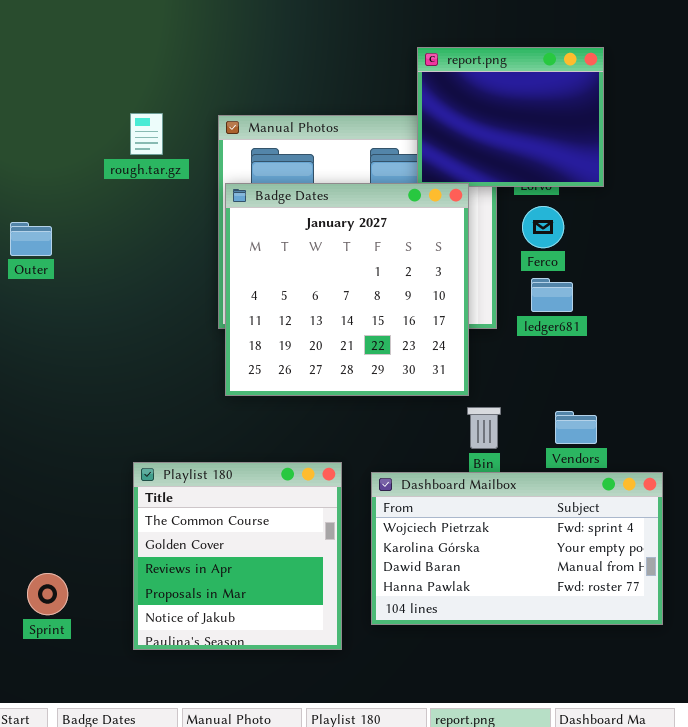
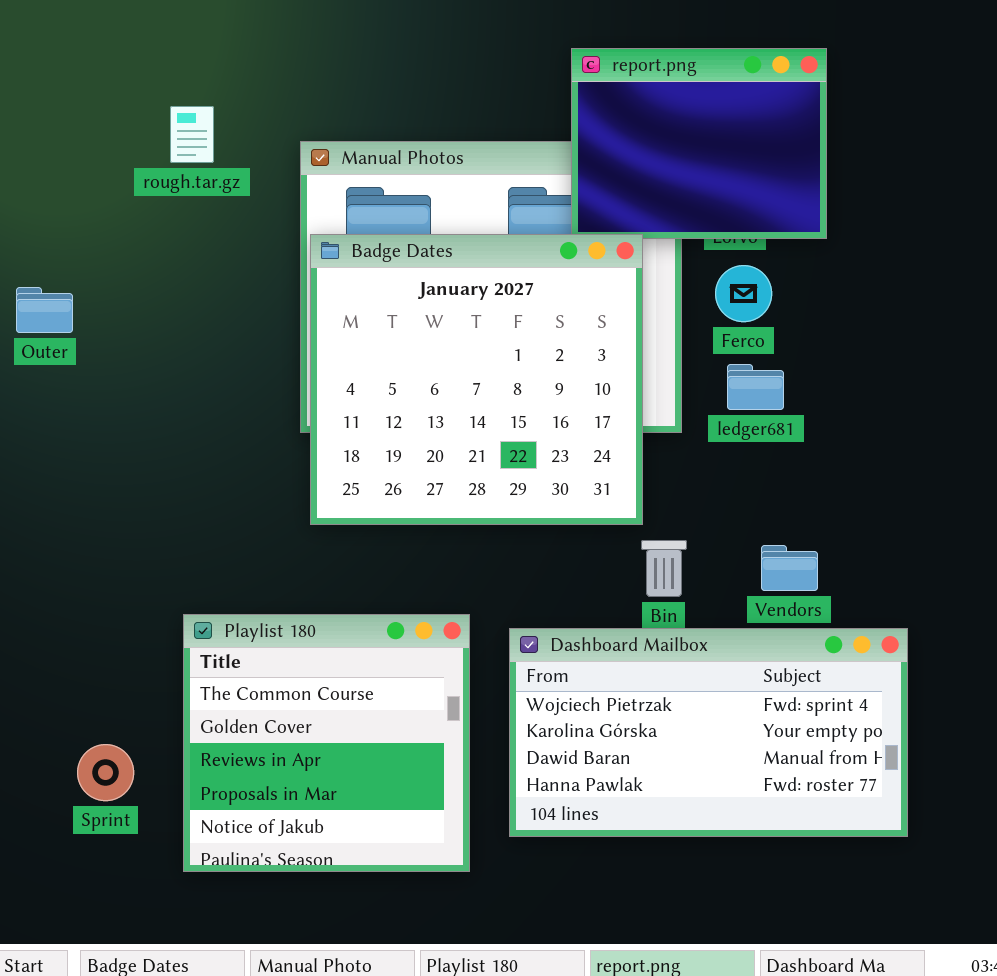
rough.tar.gz: [130,113,163,155] -> [170,106,214,163], moved
Sprint: [27,573,68,615] -> [77,744,134,801], moved

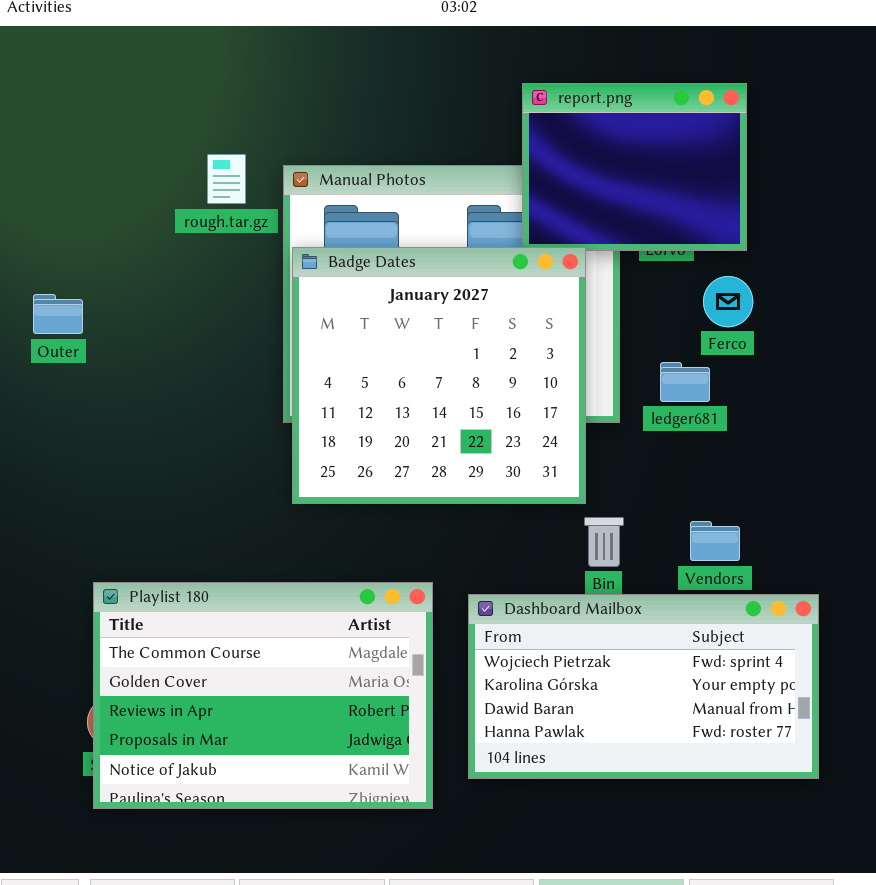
rough.tar.gz: [170,106,214,163] -> [207,154,246,204], moved
Ferco: [715,265,772,322] -> [703,276,753,327], moved
Playlist 180: [183,614,470,872] -> [93,582,433,809], resized

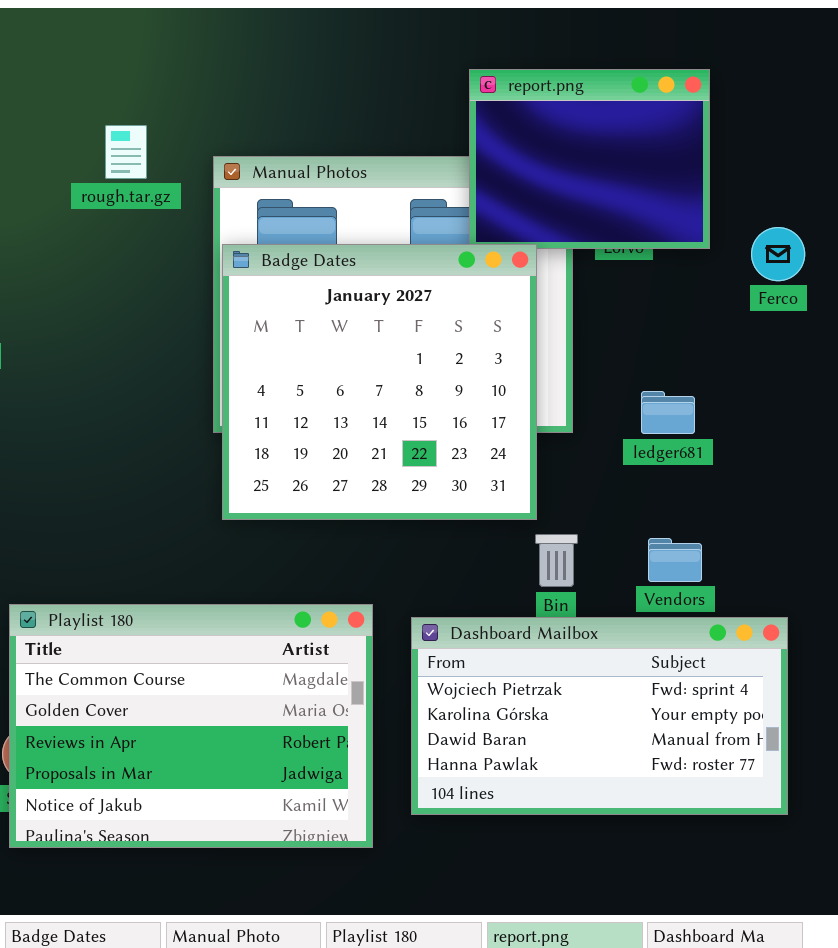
rough.tar.gz: [207,154,246,204] -> [105,125,147,179], moved
Ferco: [703,276,753,327] -> [751,227,805,281], moved
ledger681: [660,362,710,402] -> [641,391,695,434], moved

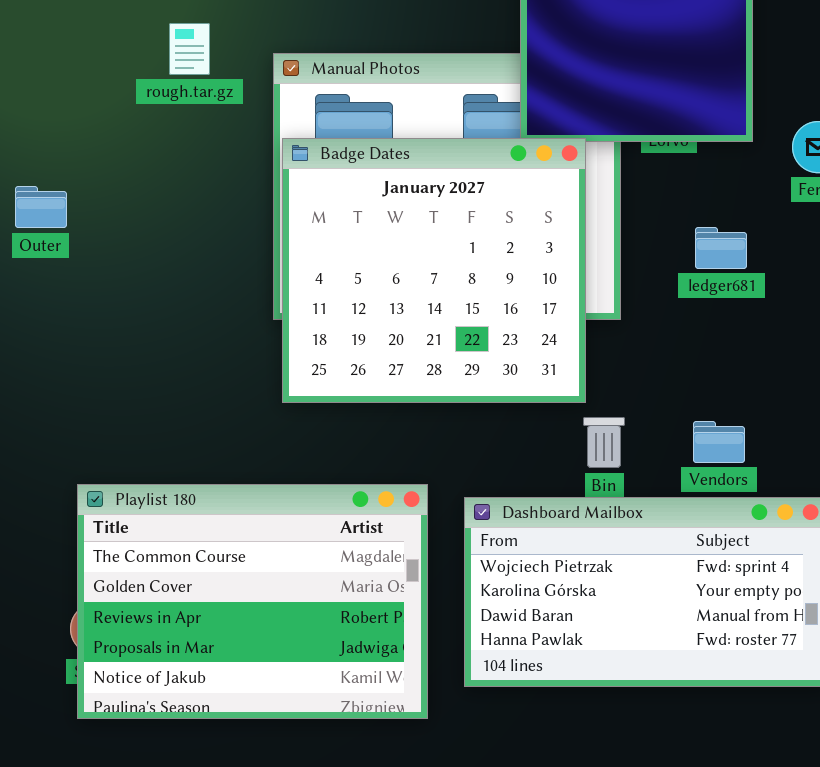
ledger681: [641,391,695,434] -> [695,227,747,269], moved

